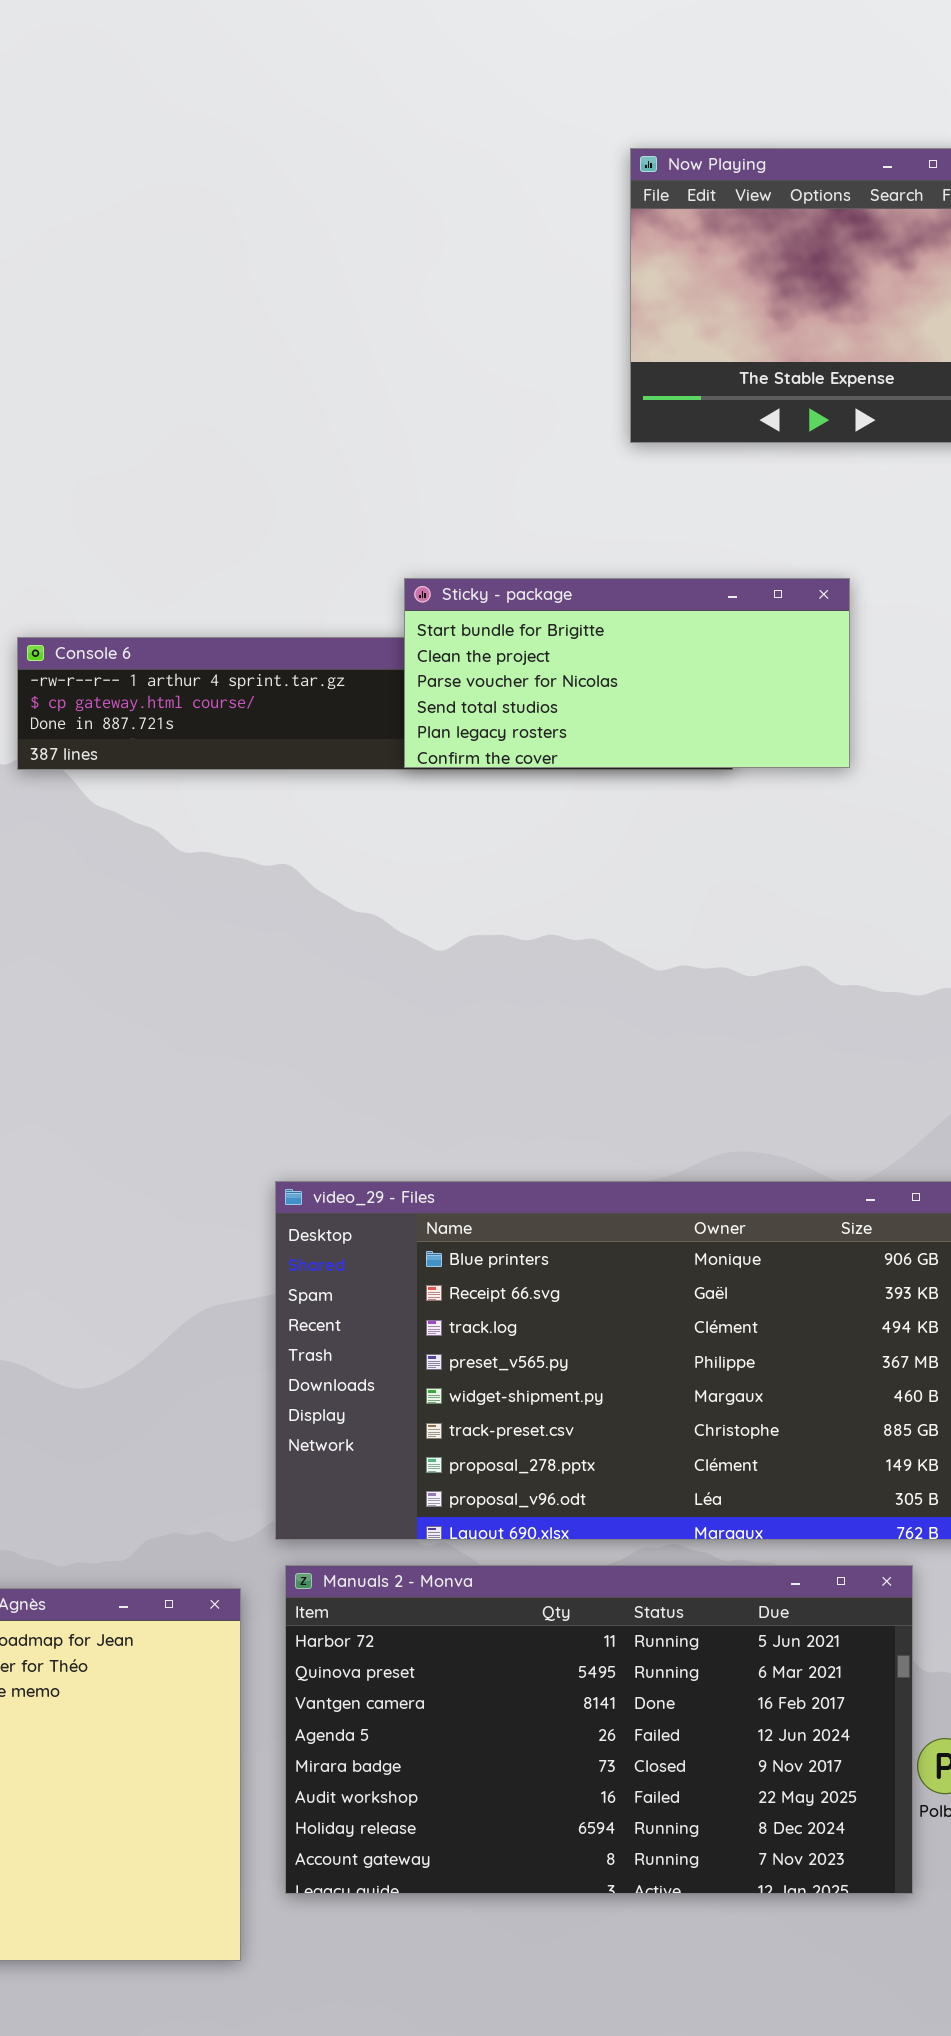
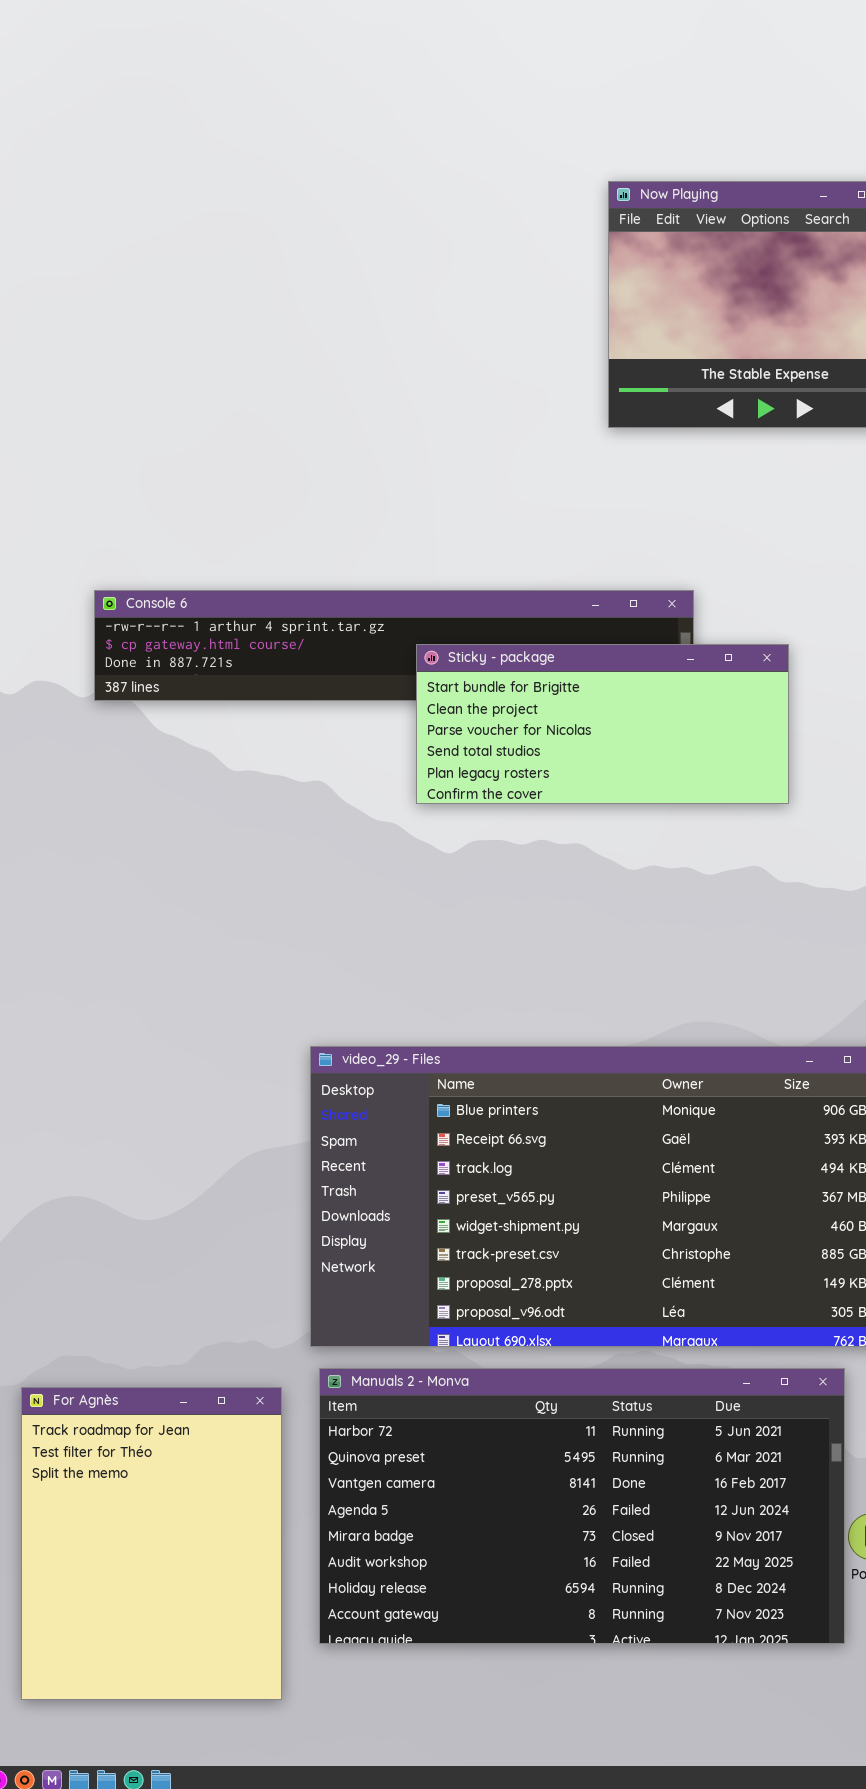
Sticky - package: [404,578,850,768] -> [416,644,789,804], moved

